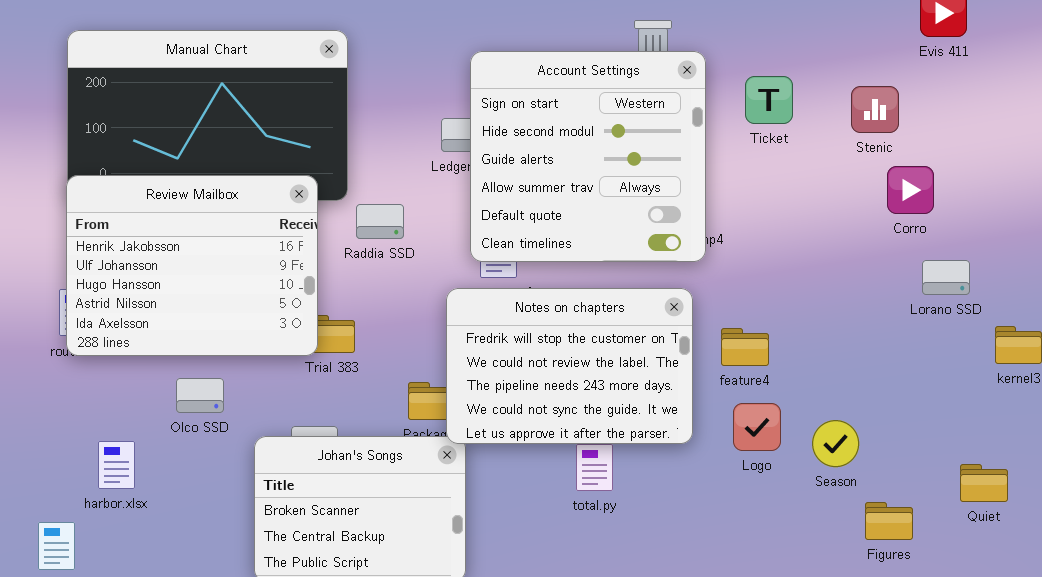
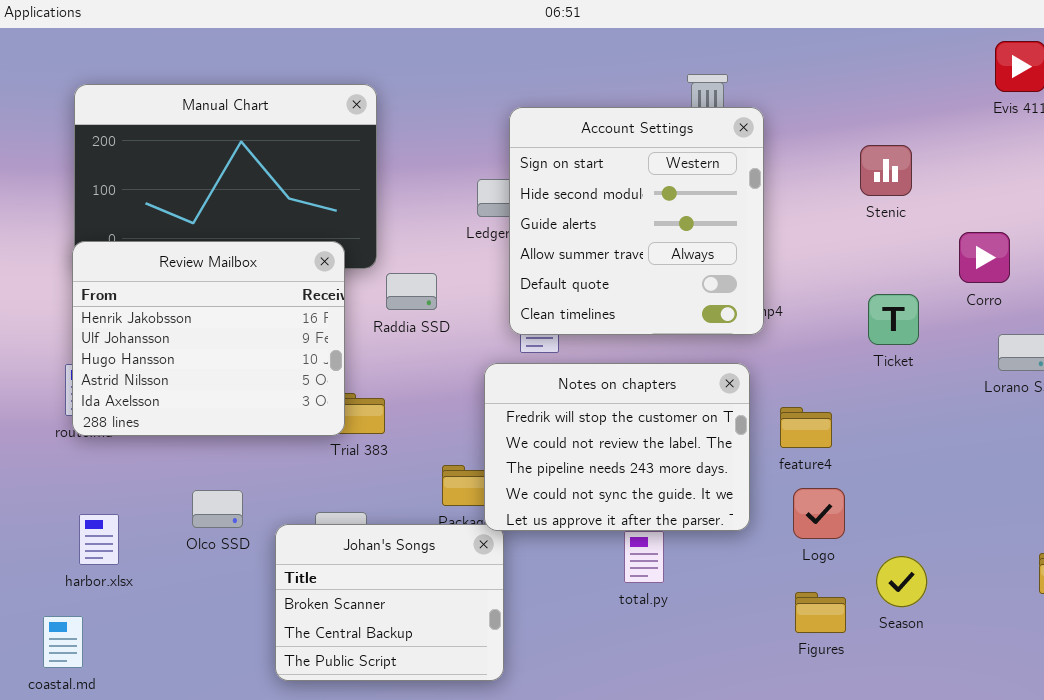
Ticket: [745,76,793,124] -> [868,294,919,345], moved
Stenic: [851,86,899,133] -> [860,145,912,196], moved
Olco SSD: [176,378,224,413] -> [192,490,243,528], moved
Season: [812,420,859,467] -> [876,556,927,607], moved
harbor.xlsx: [98,441,135,489] -> [79,514,119,565], moved
Figures: [865,502,913,540] -> [795,592,846,633], moved

